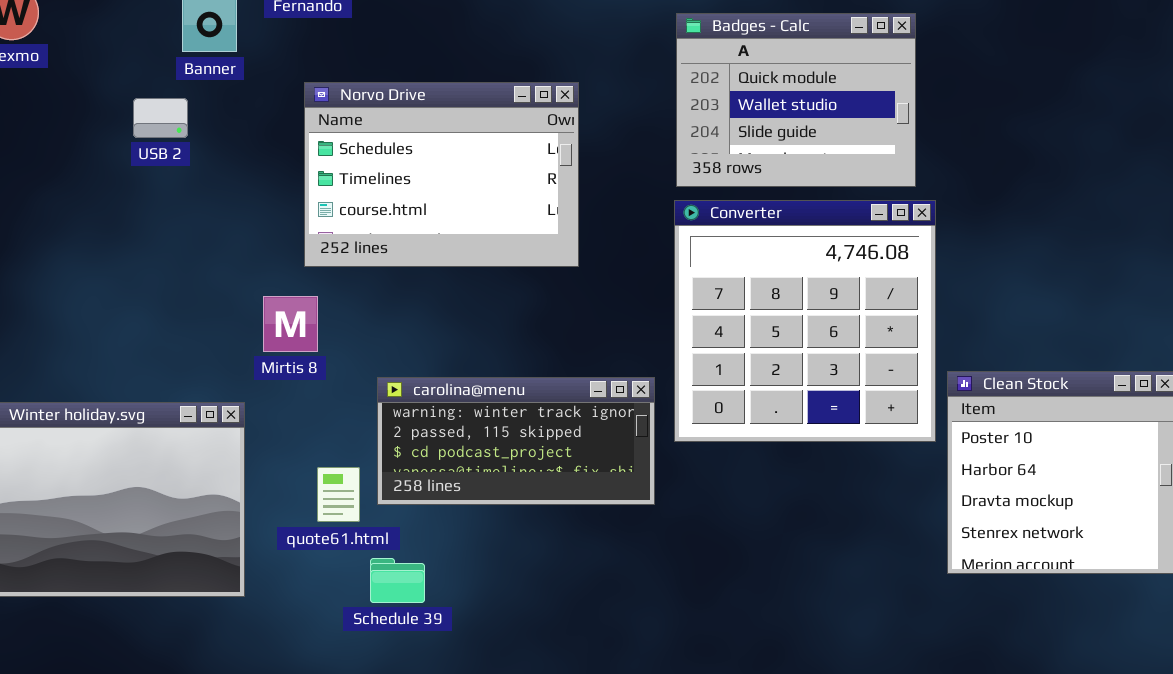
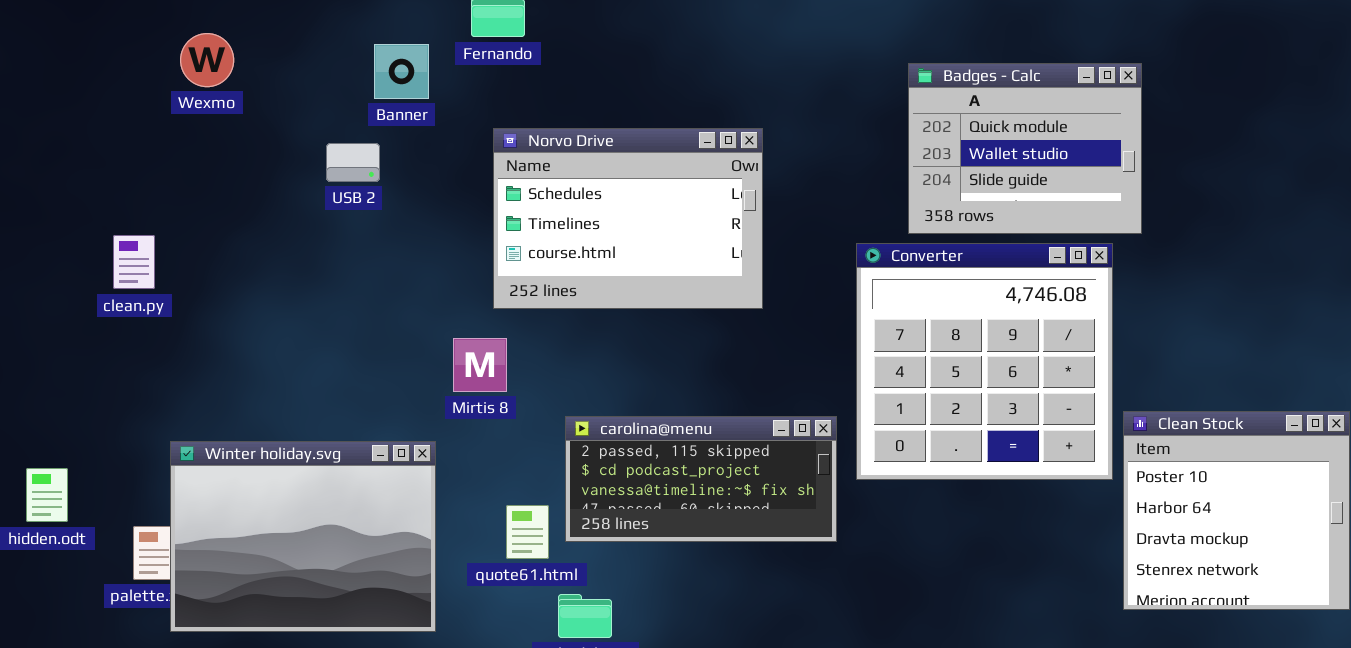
Badges - Calc: [676,13,916,187] -> [908,63,1142,234], moved
carolina@menu: [377,377,655,505] -> [565,416,837,542], scrolled down 1 row

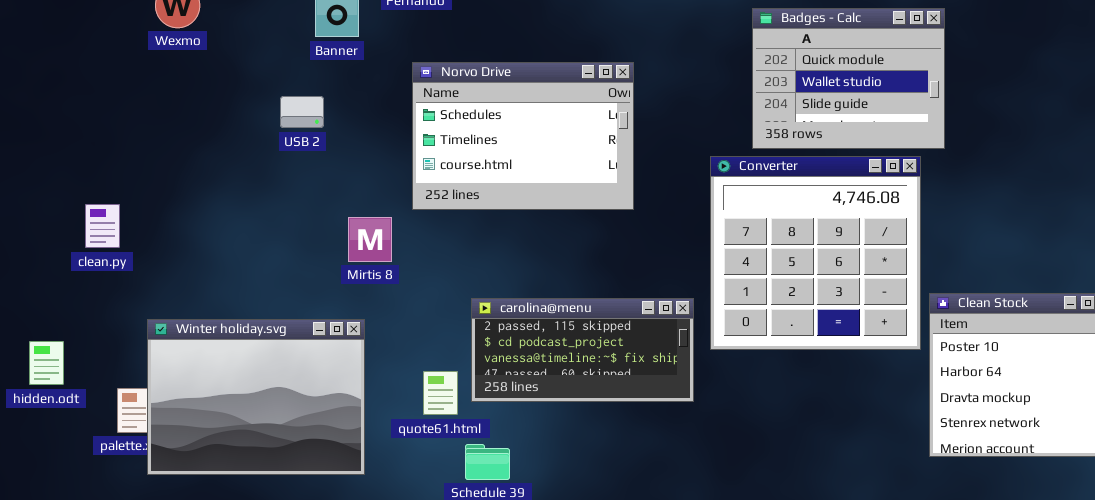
USB 2: [326,143,380,182] -> [280,96,324,128], moved
clean.py: [113,235,155,289] -> [85,204,120,248], moved
Mirtis 8: [453,338,507,392] -> [348,217,392,262], moved

